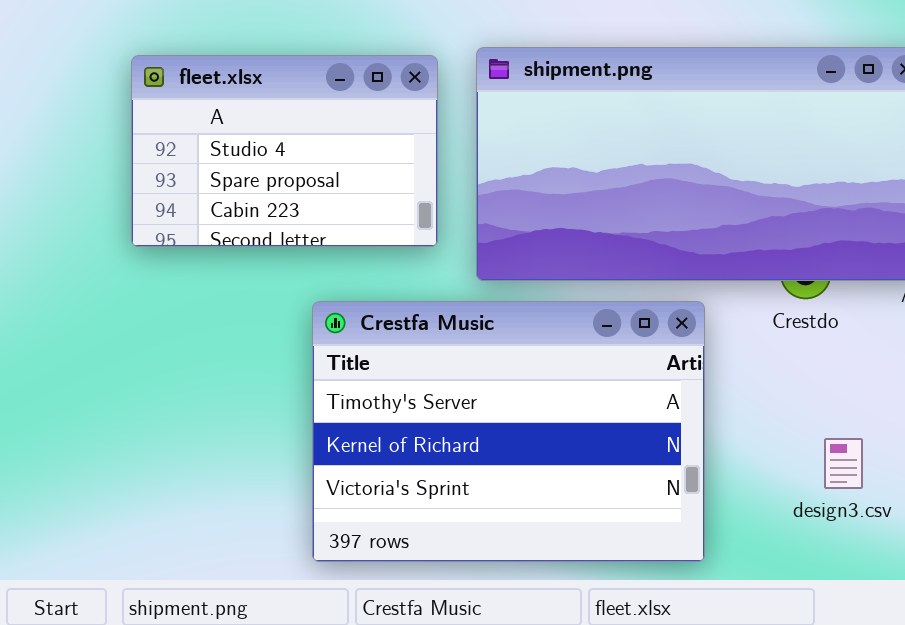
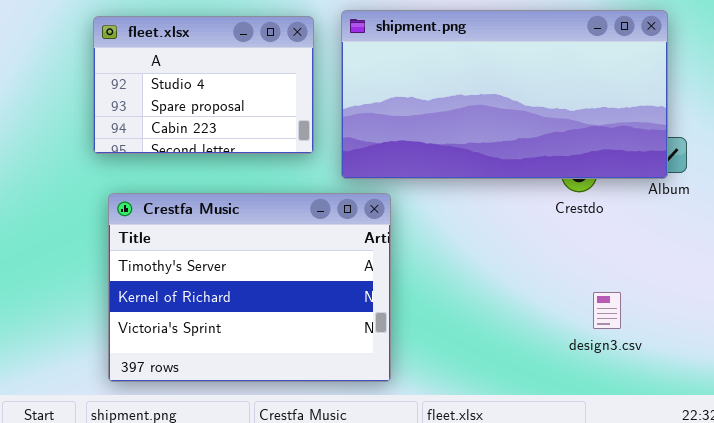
Crestfa Music: [312,301,705,562] -> [108,193,391,382], moved

